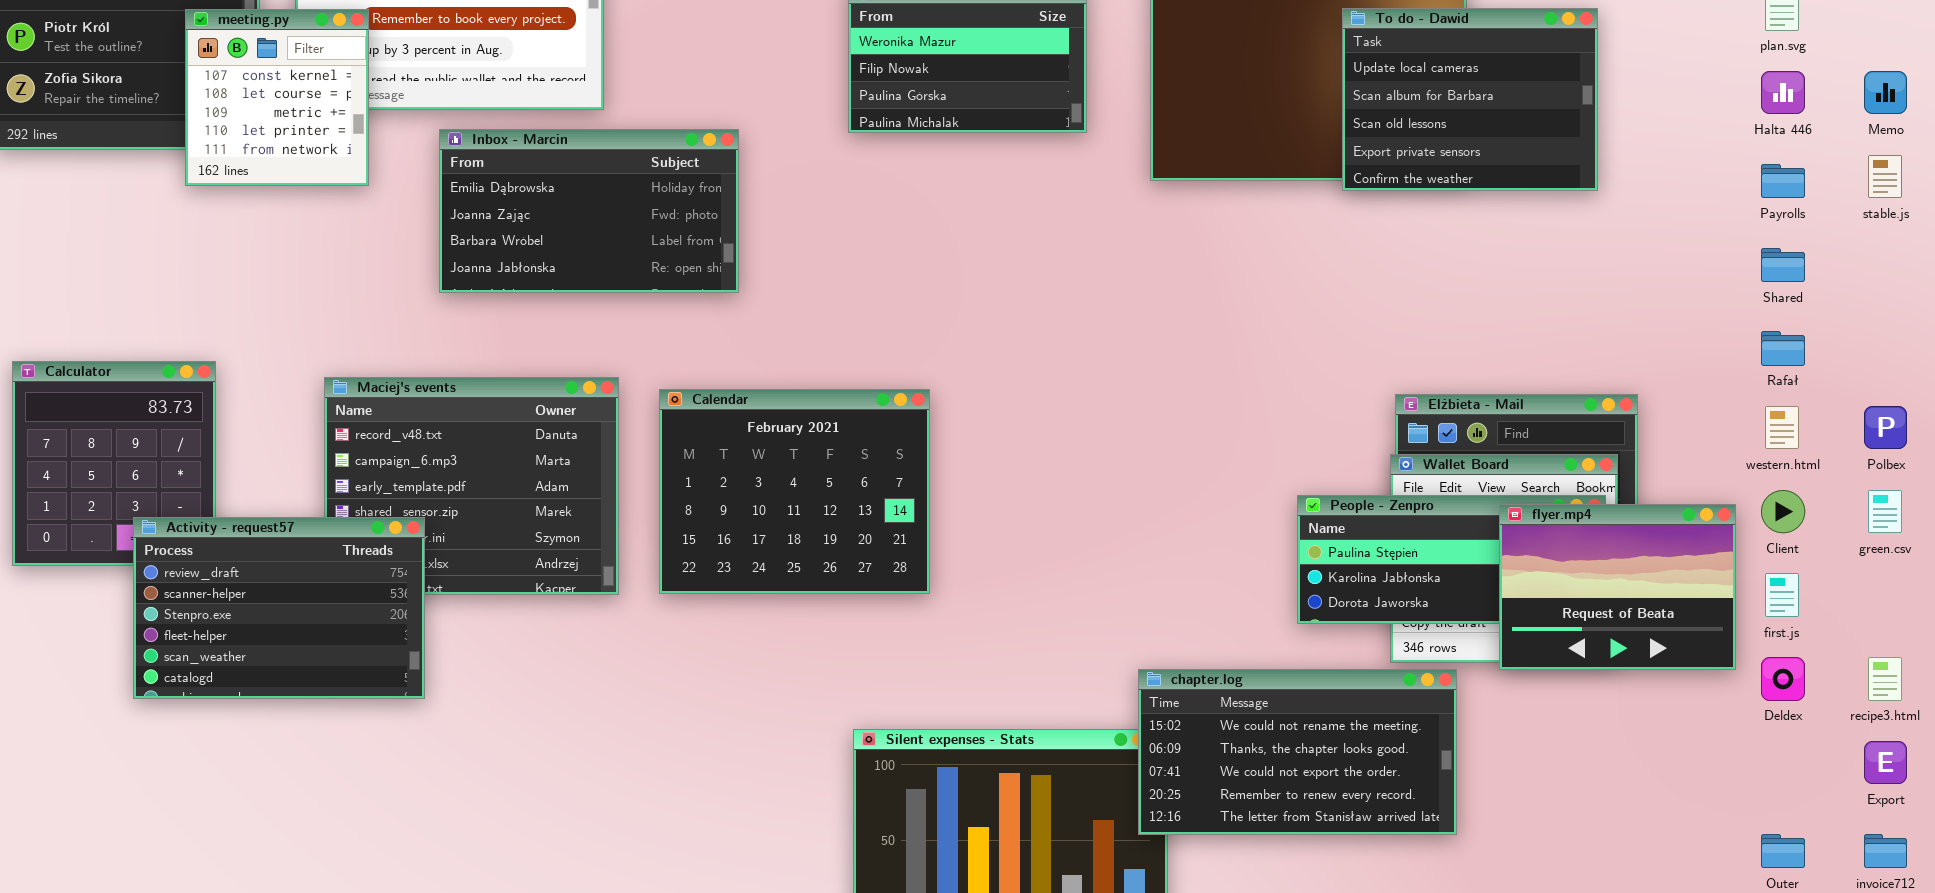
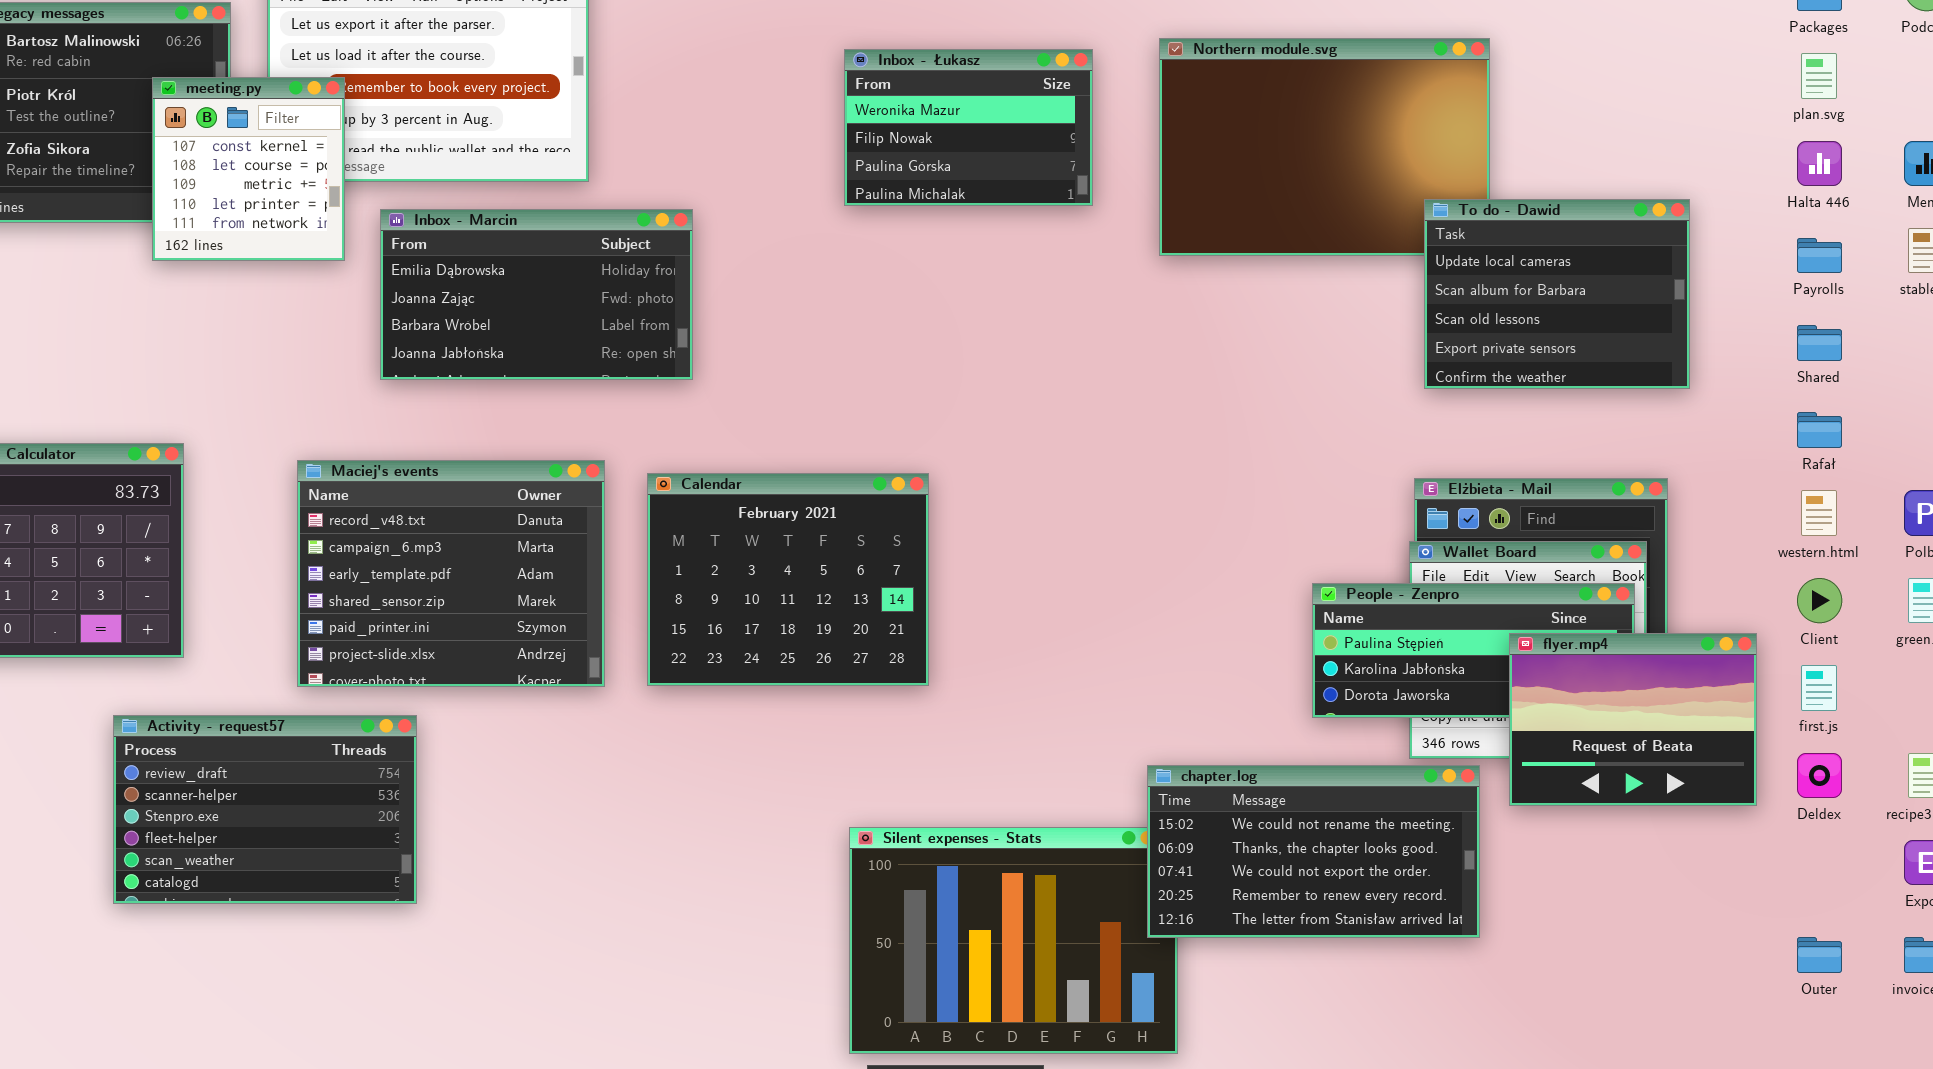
To do - Dawid: [1342,8,1598,191] -> [1424,199,1690,389], moved
Inbox - Marcin: [439,129,739,293] -> [380,209,693,380], moved
flyer.mp4: [1499,504,1736,670] -> [1509,633,1757,806], moved
Activity - request57: [133,517,425,699] -> [113,715,417,904], moved

